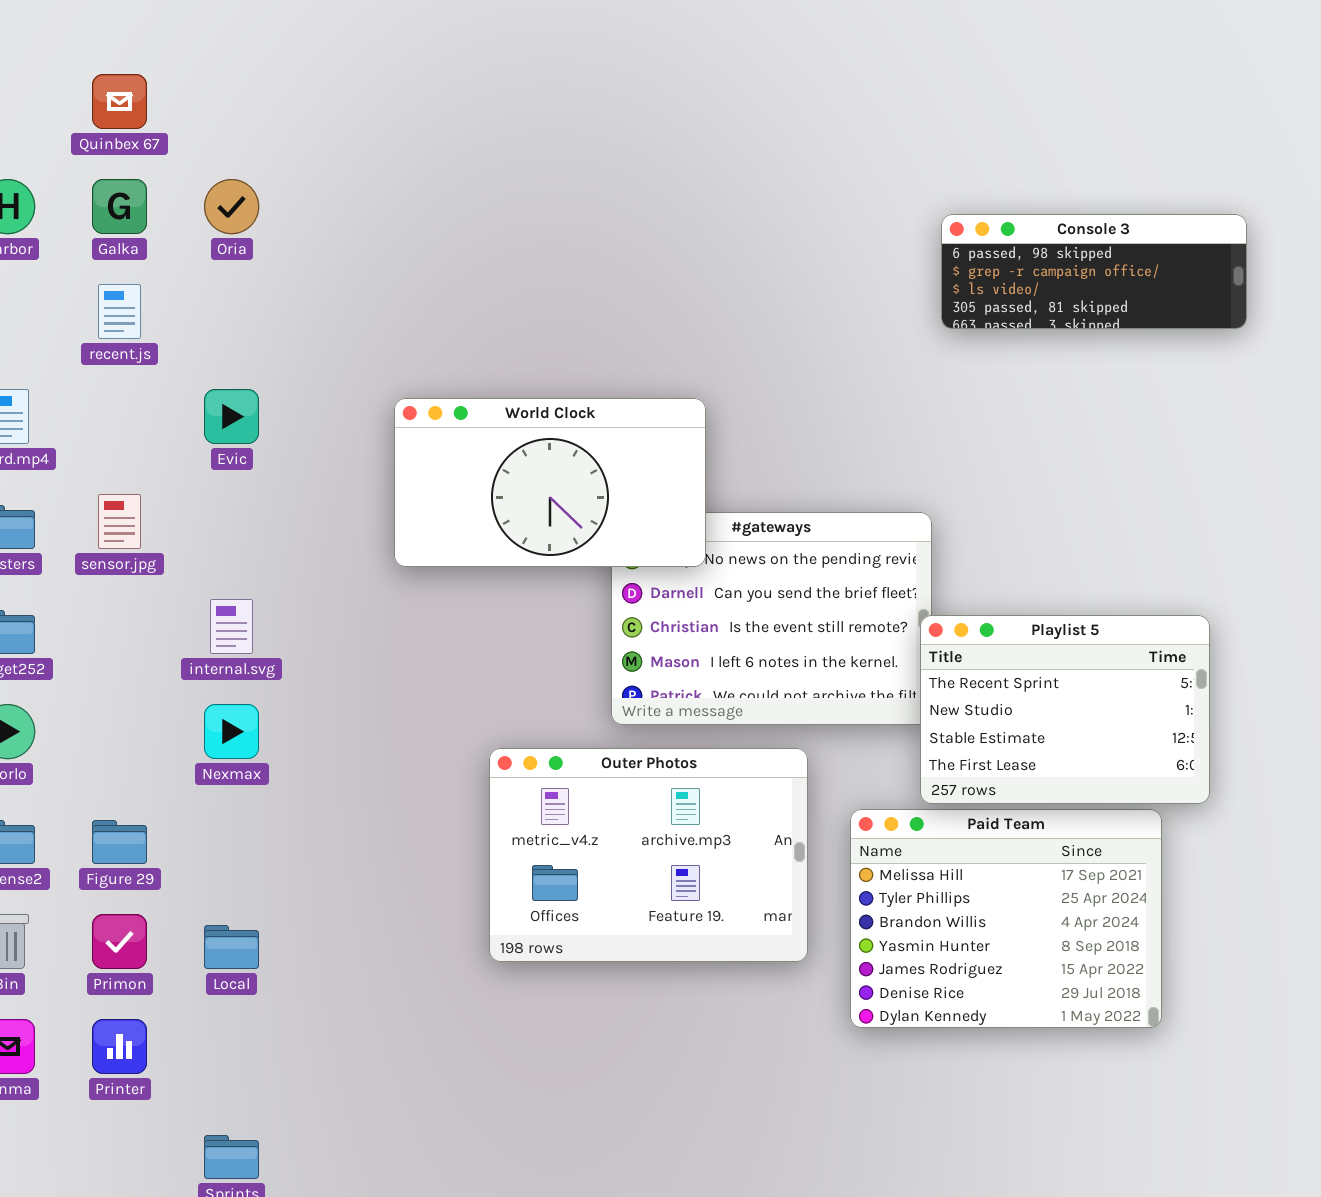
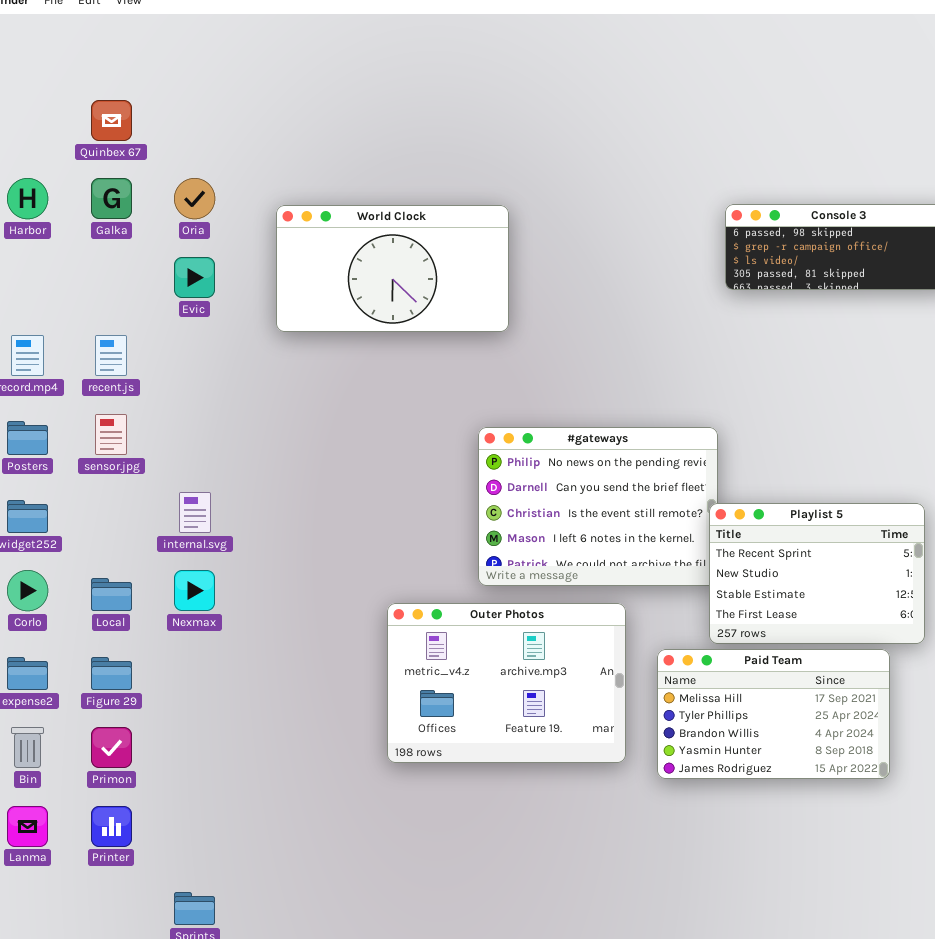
recent.js: [98,284,141,339] -> [95,335,127,376], moved
Evic: [204,389,259,444] -> [174,257,215,298], moved
World Clock: [394,398,706,567] -> [276,205,509,332], moved
Paid Team: [850,809,1162,1028] -> [657,649,890,779], resized
Local: [204,925,259,969] -> [91,578,132,611], moved

